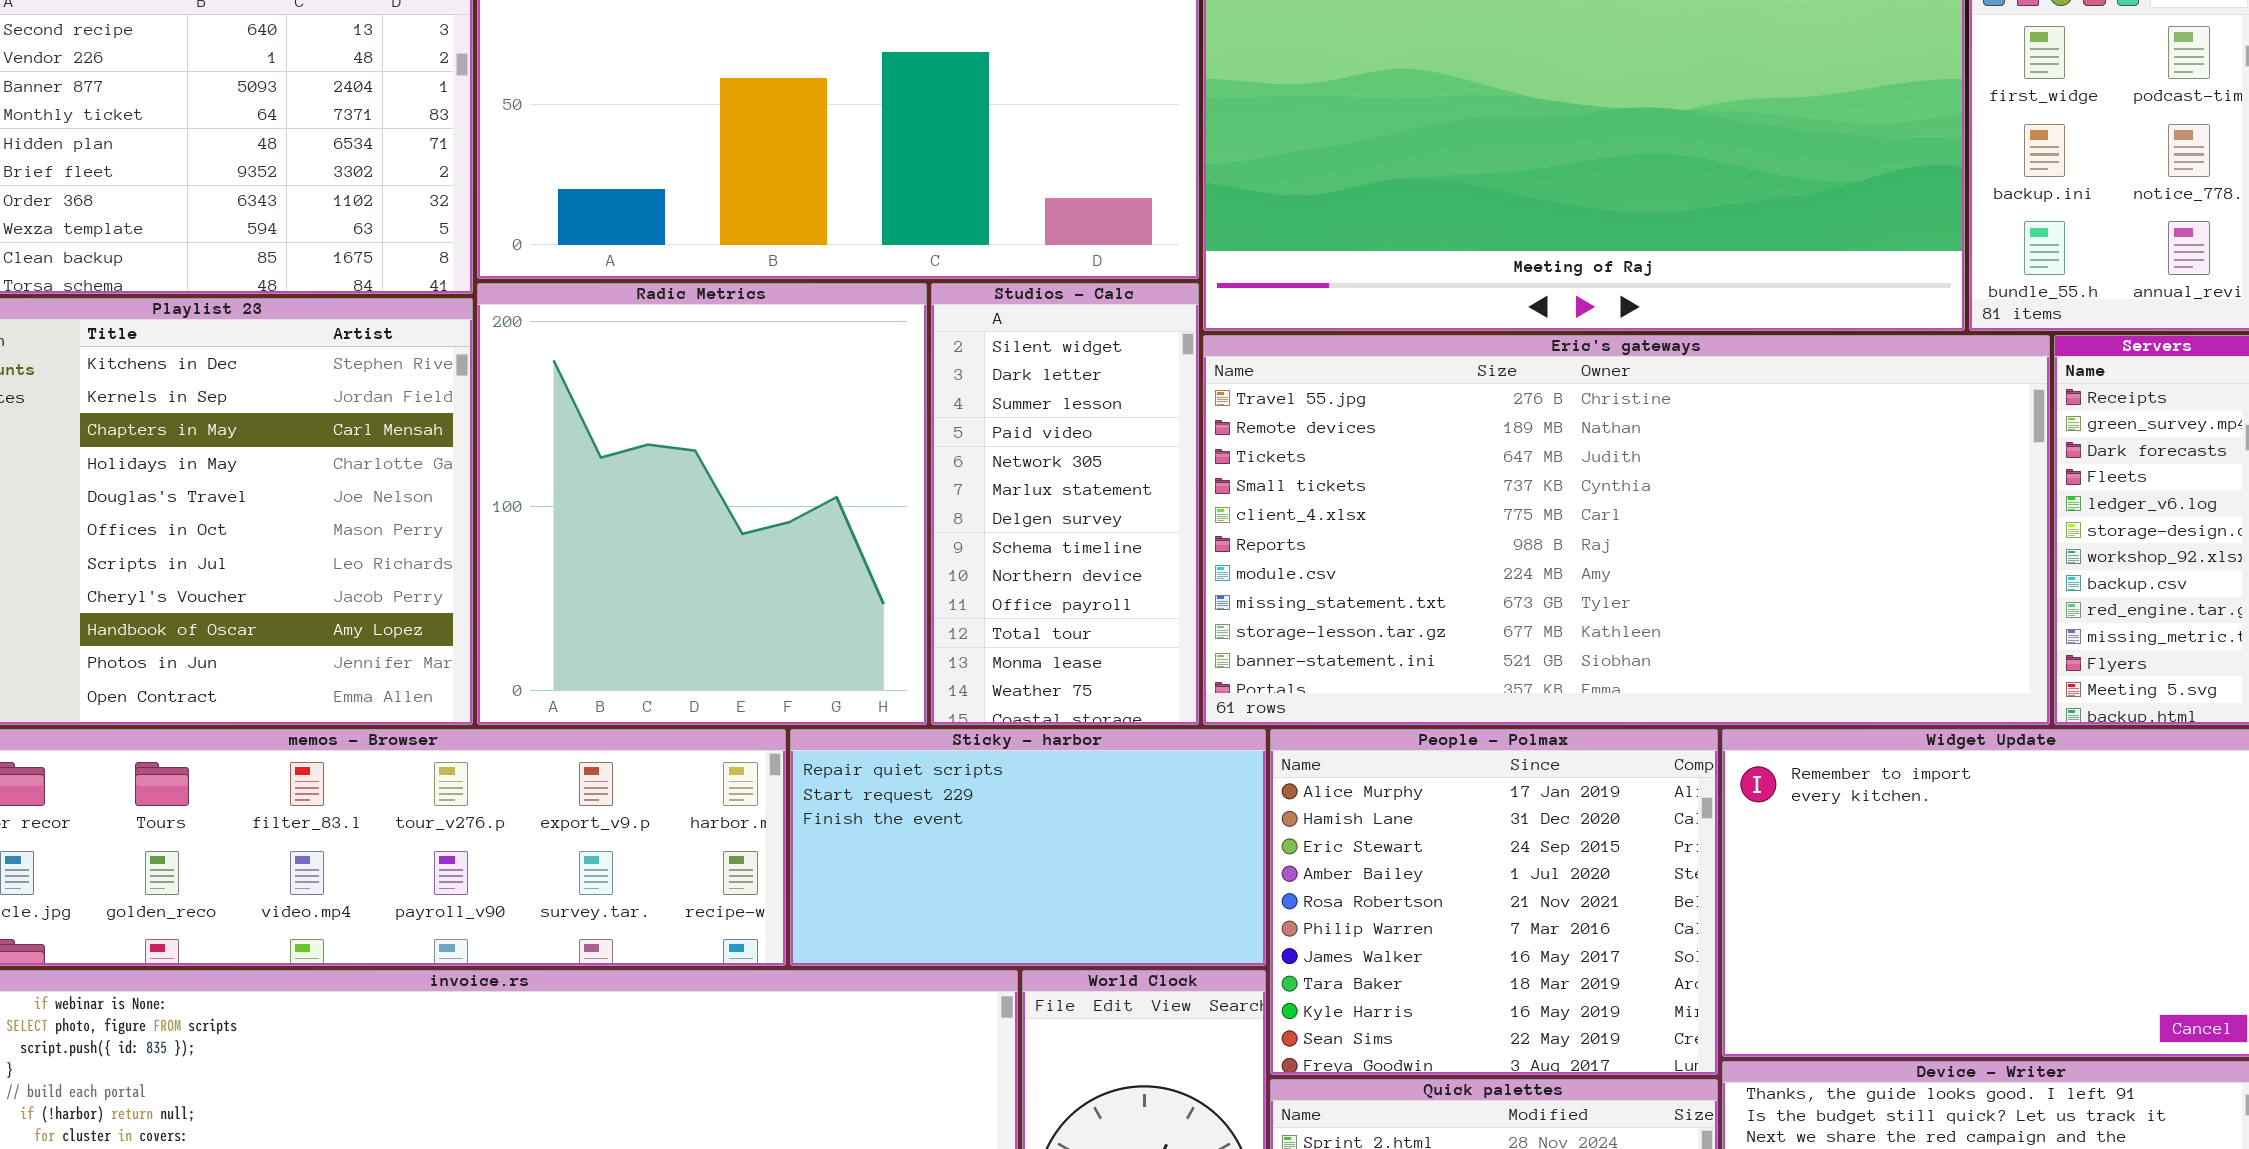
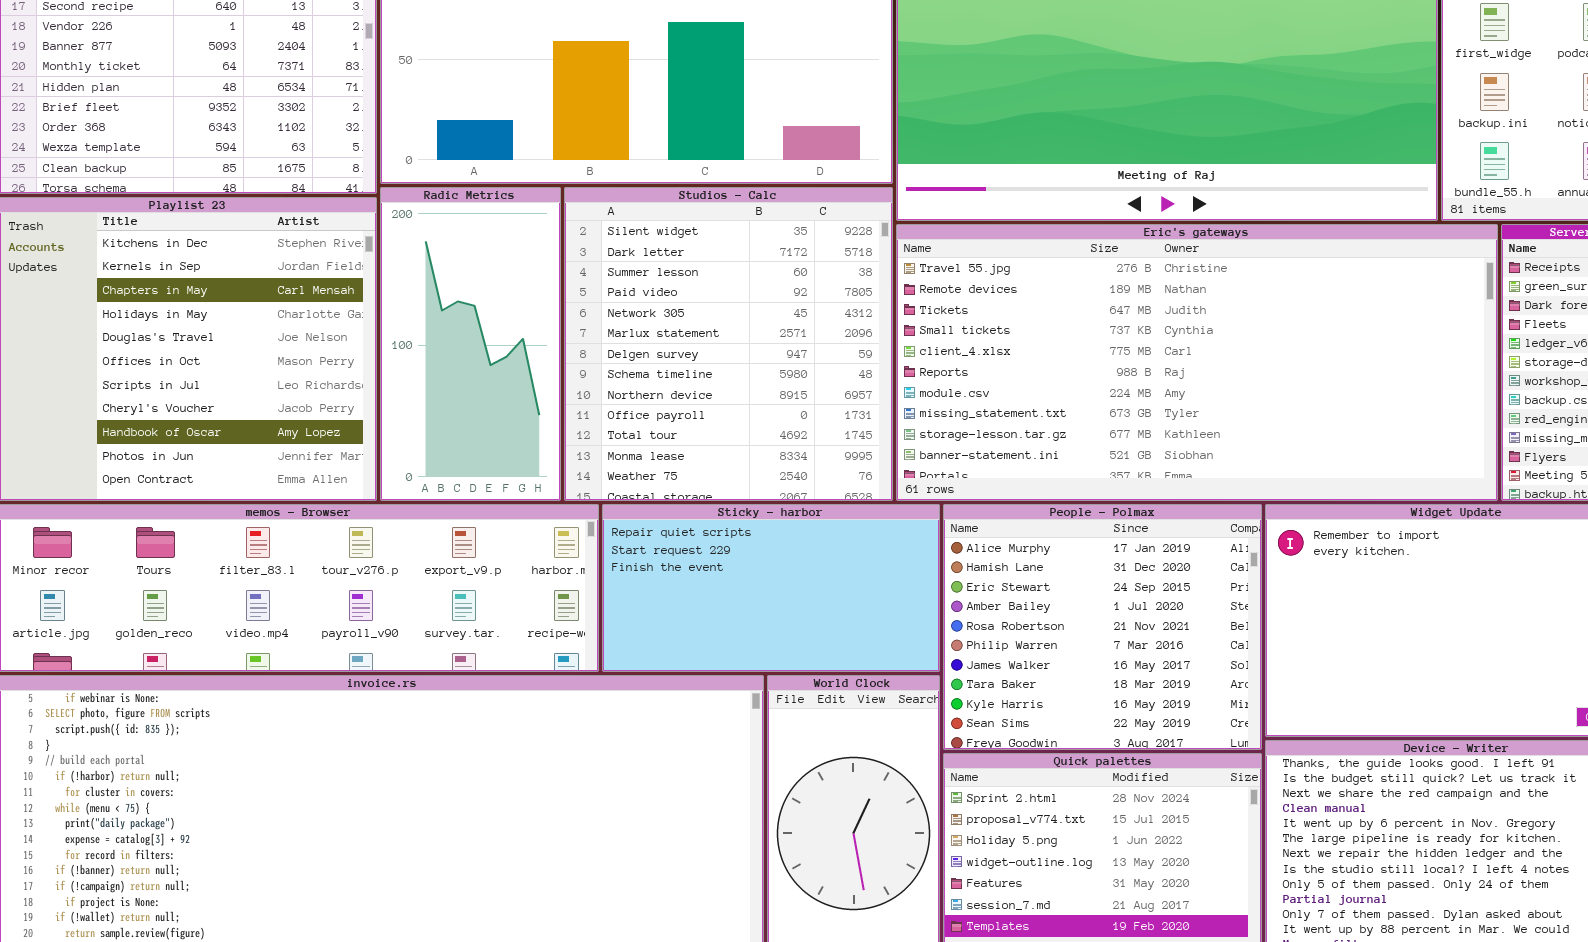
Radic Metrics: [477,283,927,725] -> [380,187,561,501], resized
Studios - Calc: [931,283,1199,725] -> [564,187,893,501], resized

